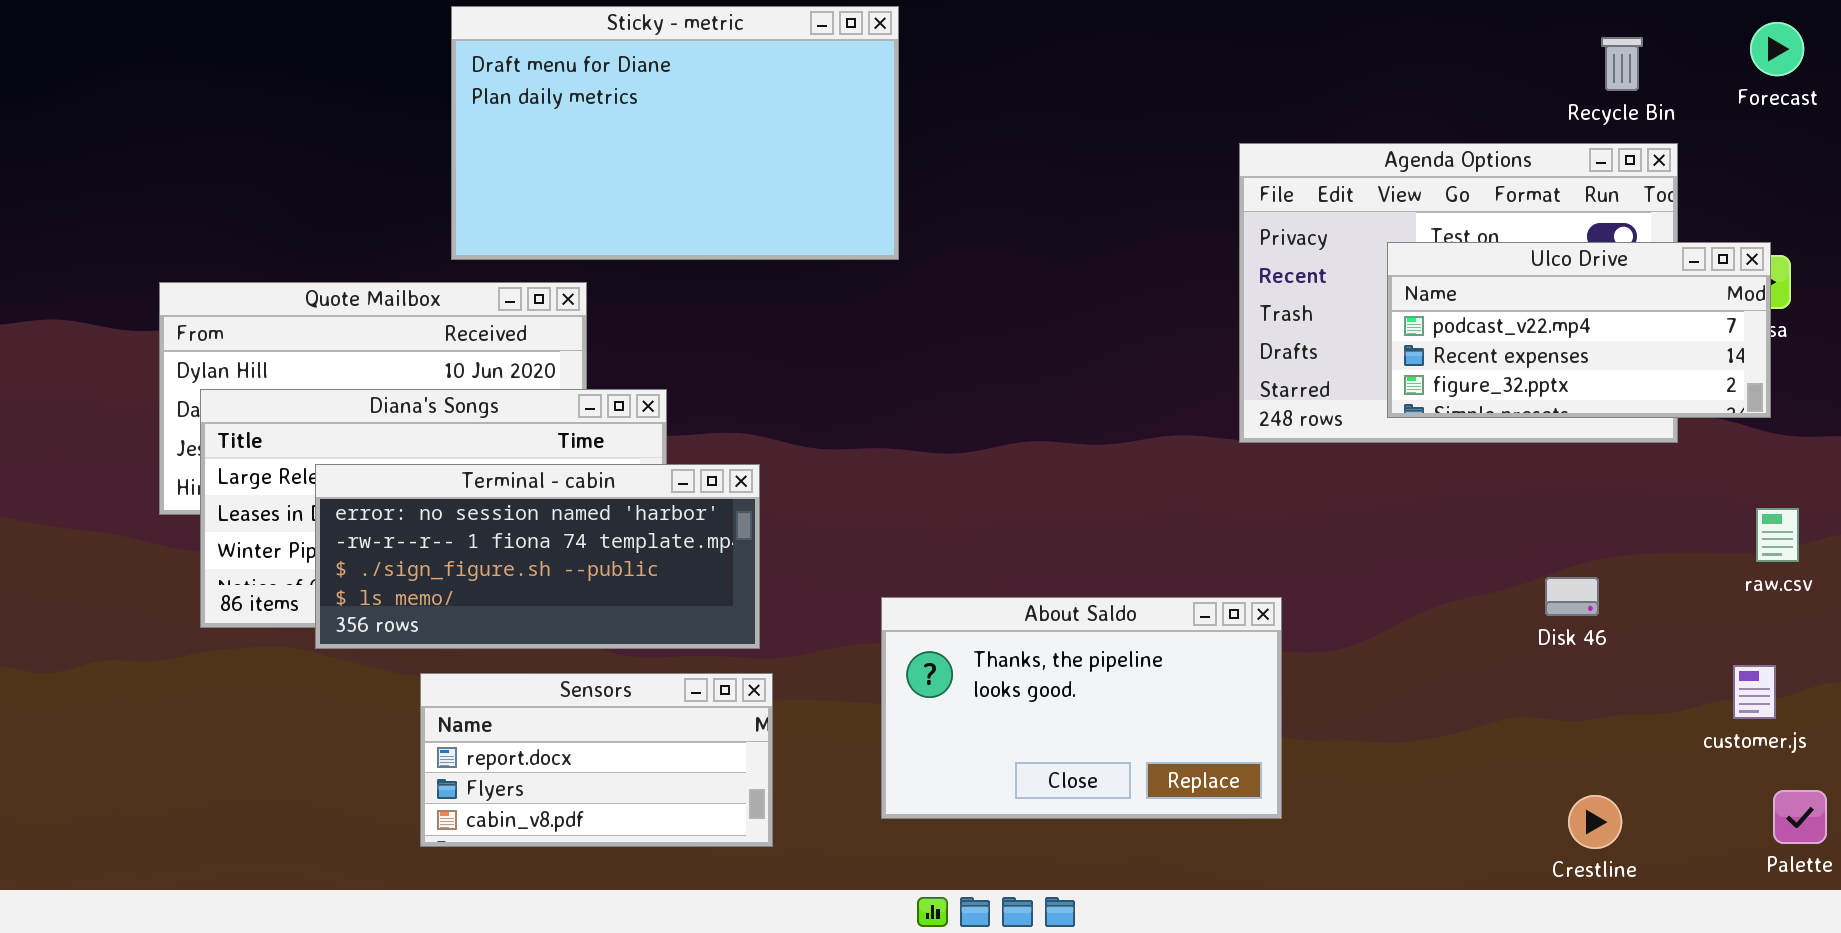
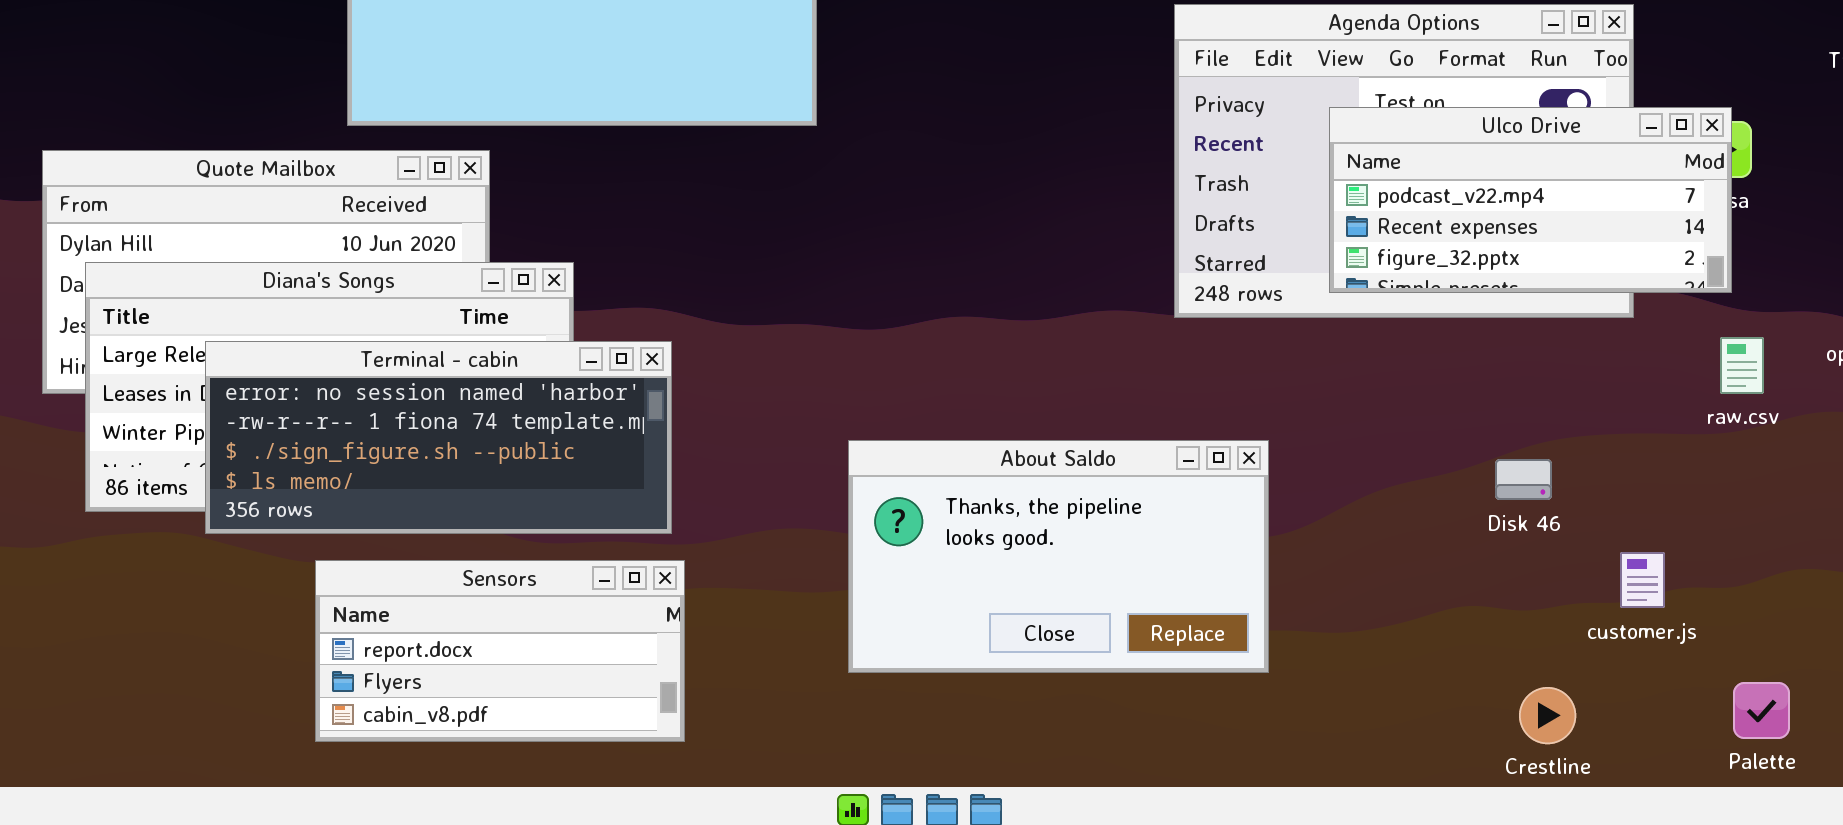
raw.csv: [1756,508,1799,562] -> [1720,337,1764,394], moved
About Saldo: [881,597,1282,819] -> [848,440,1269,673], moved
customer.js: [1733,665,1776,719] -> [1620,552,1665,608], moved

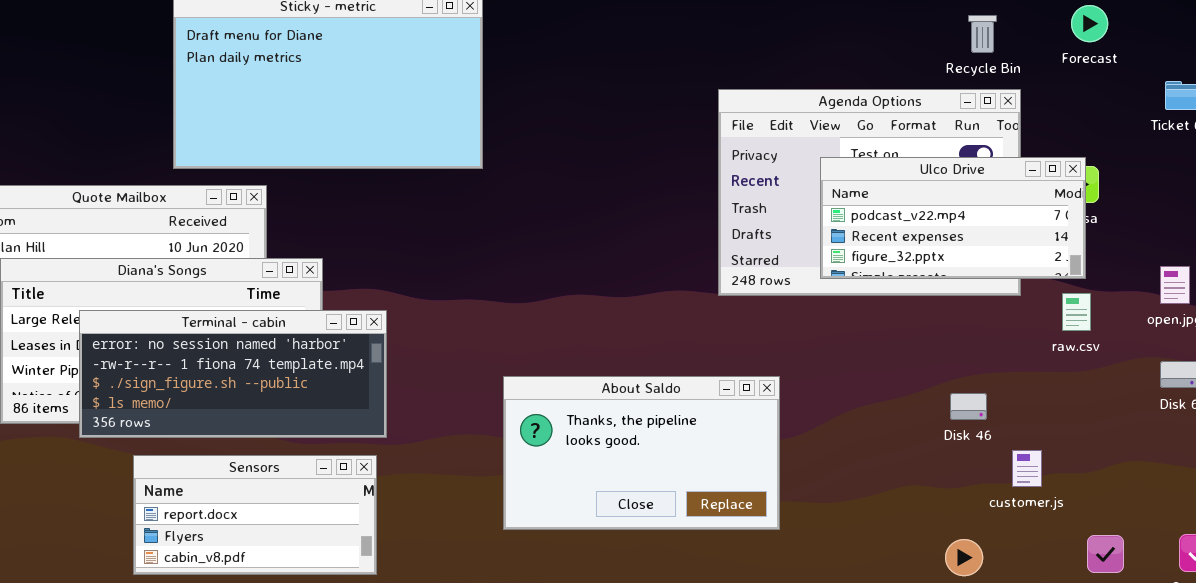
raw.csv: [1720,337,1764,394] -> [1062,293,1091,331], moved
Disk 46: [1495,459,1552,500] -> [950,393,987,420], moved
Sensors: [315,560,685,742] -> [133,455,377,575], moved

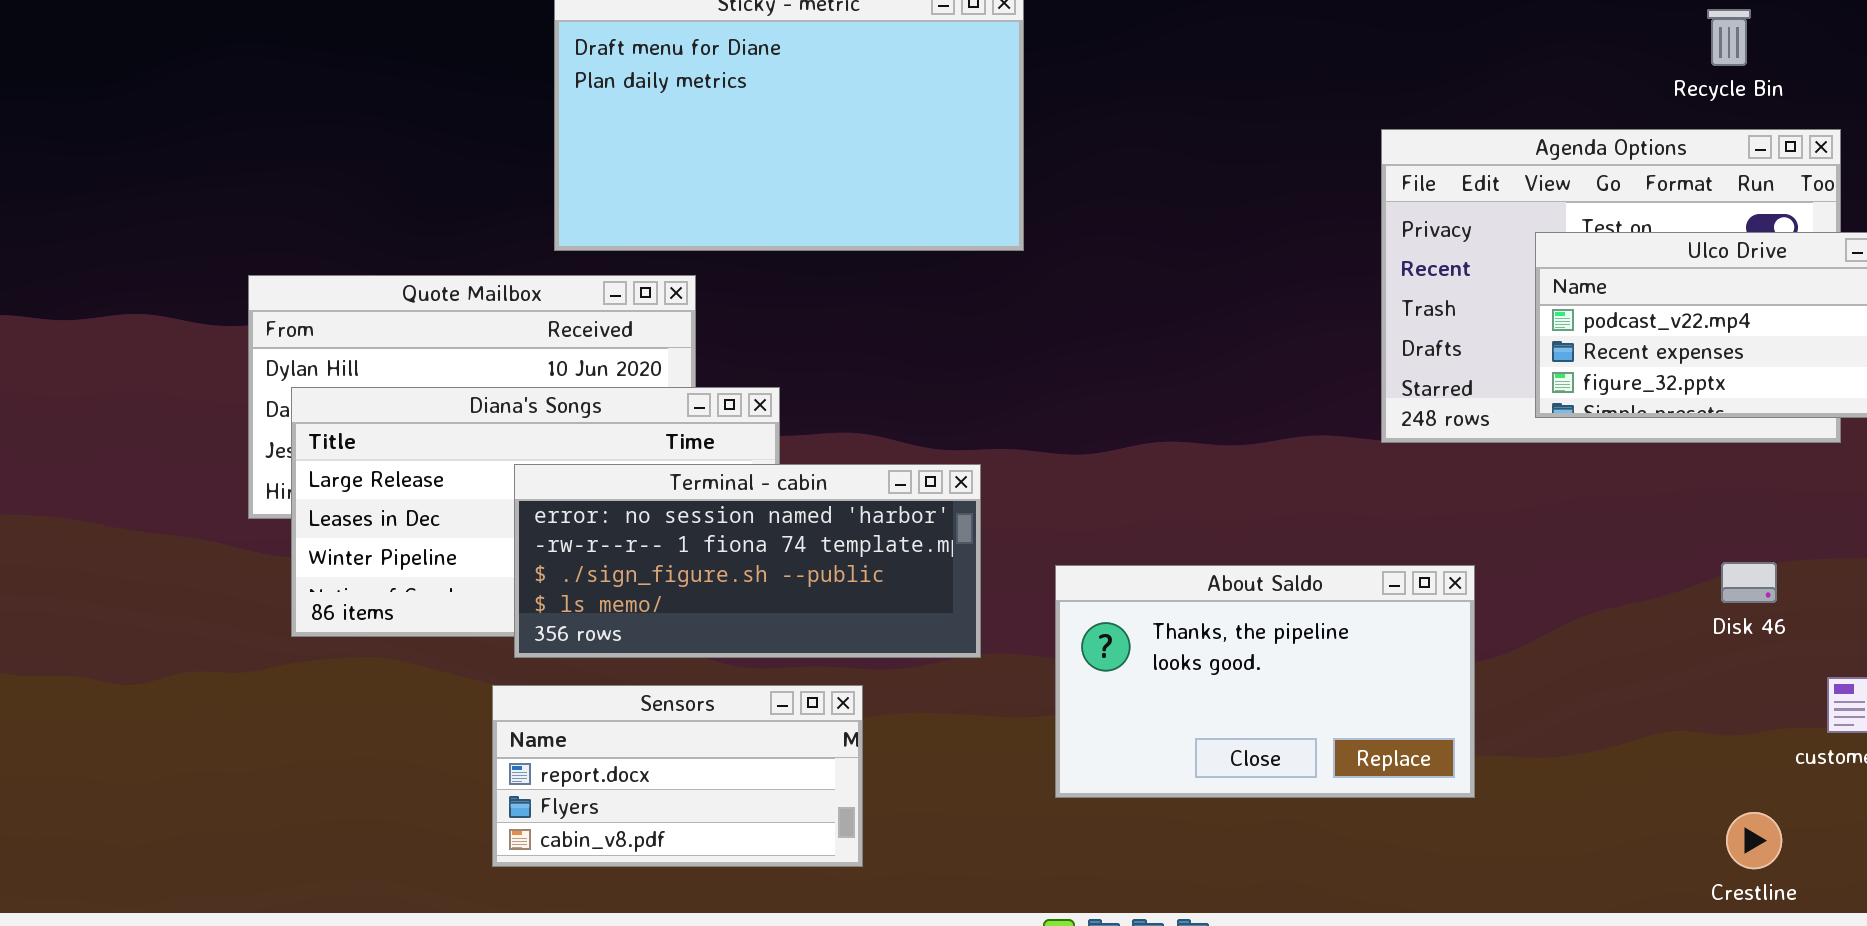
Recycle Bin: [968,15,997,53] -> [1707,9,1751,66], moved
Terminal - cabin: [79,310,387,438] -> [514,464,981,658], moved
Disk 46: [950,393,987,420] -> [1721,562,1777,603], moved

